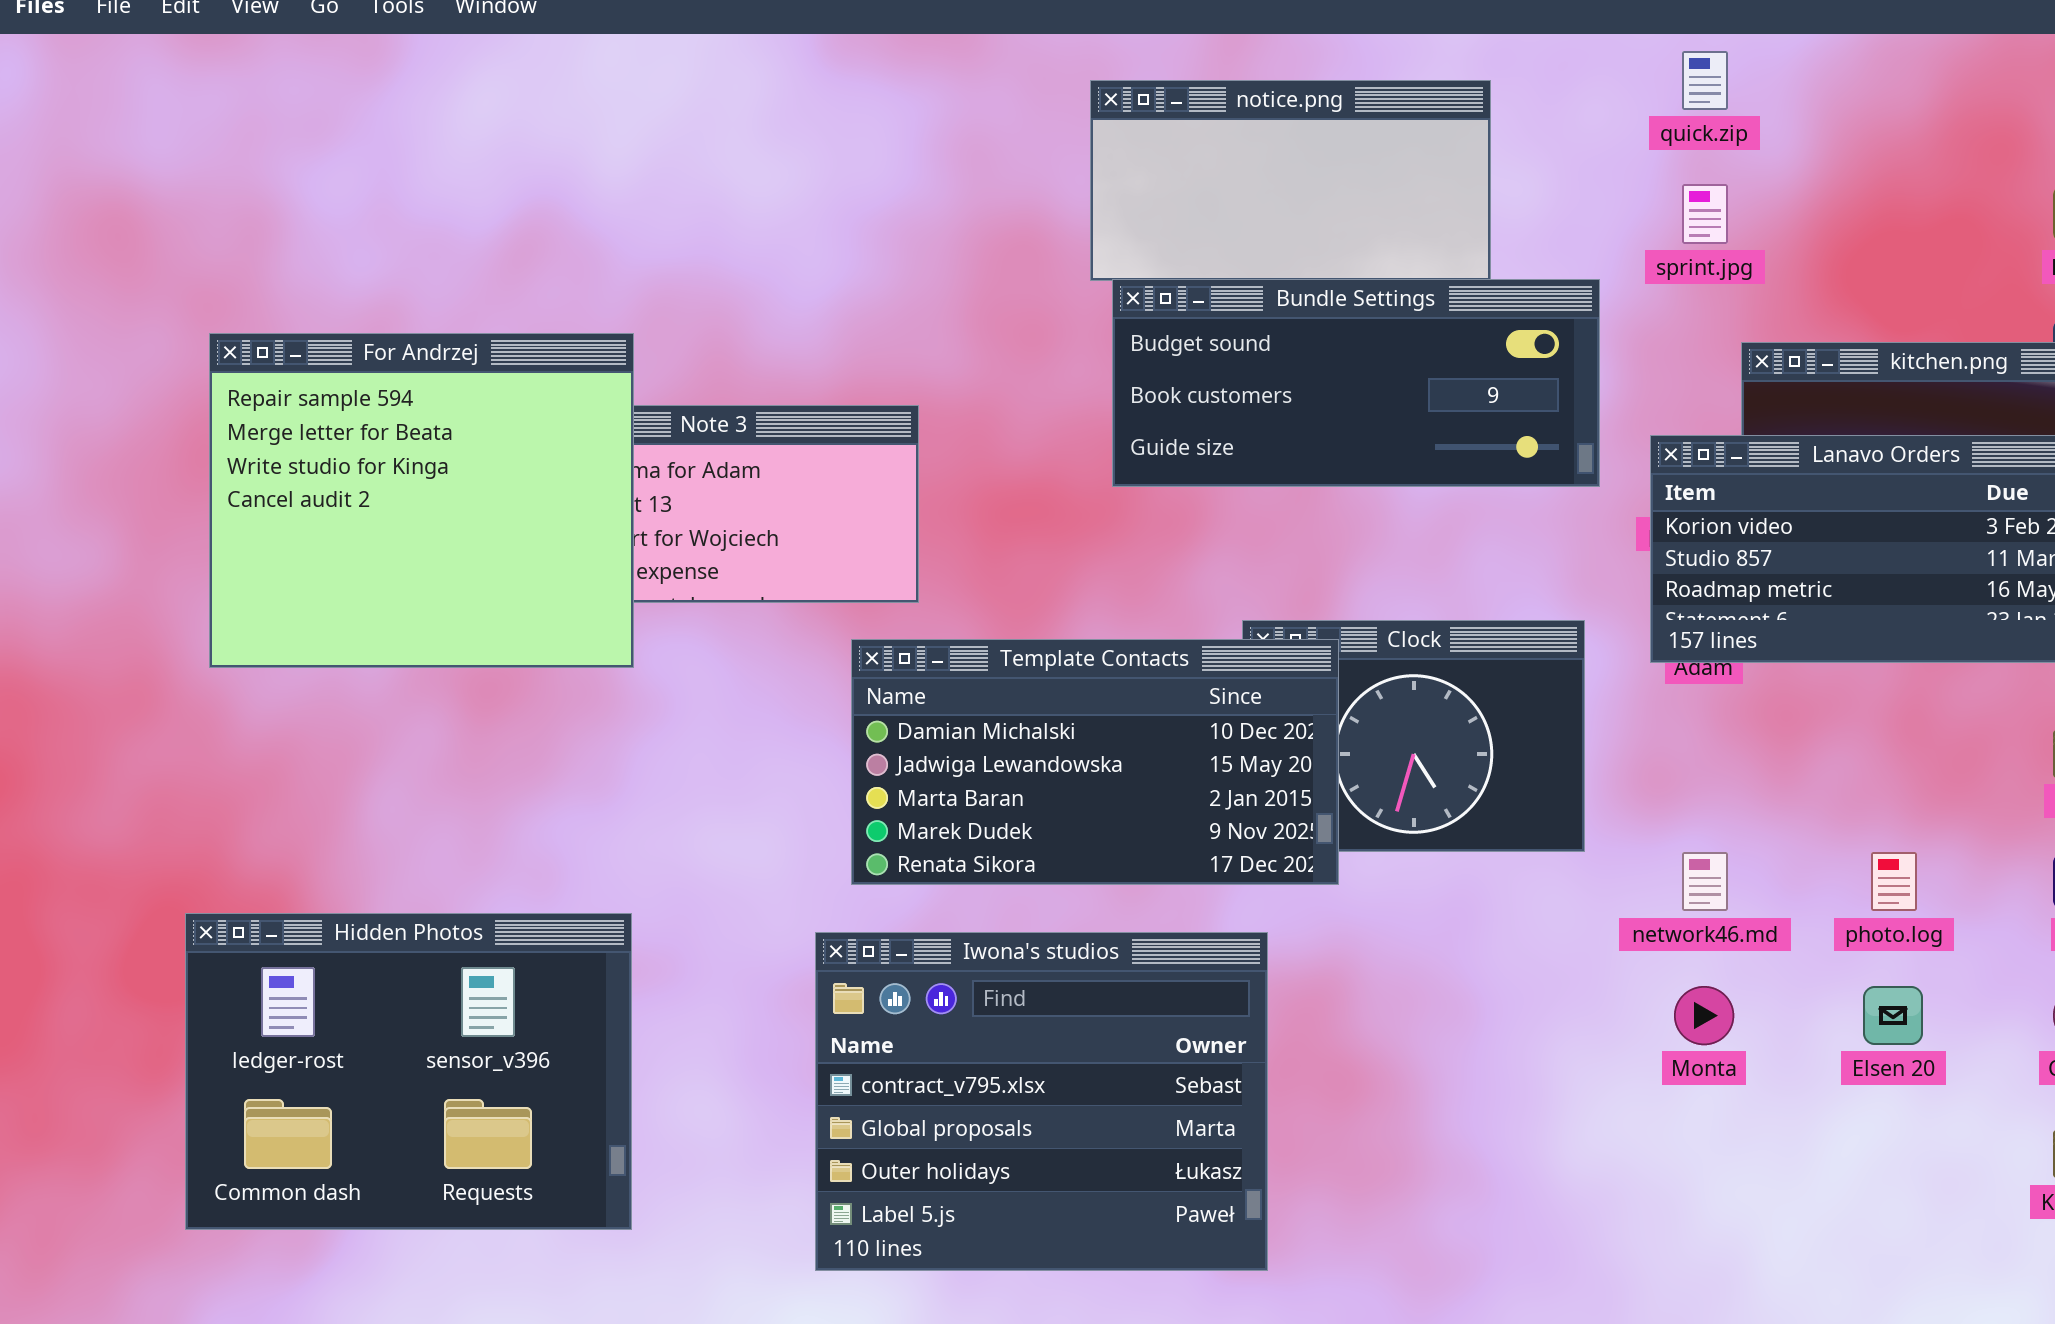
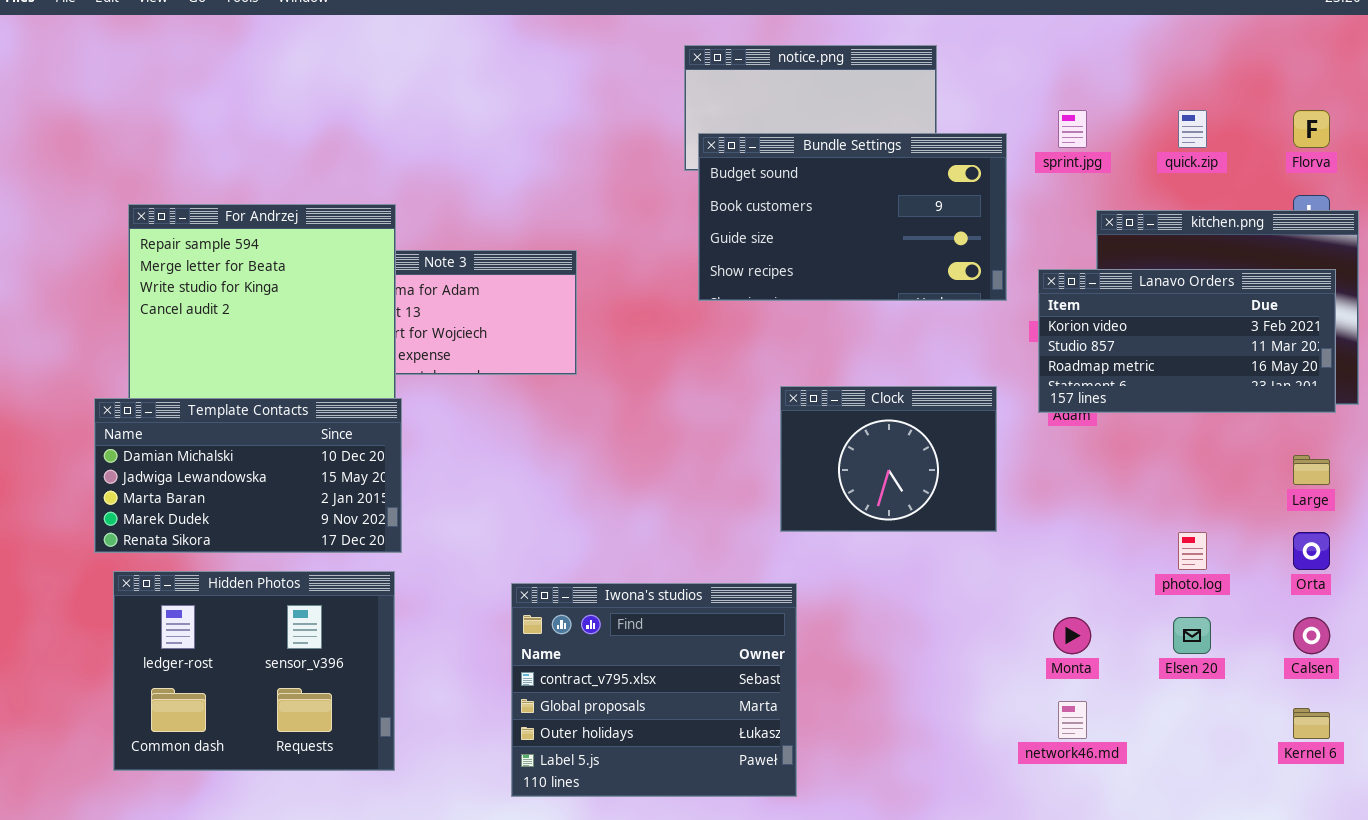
quick.zip: [1682,51,1728,110] -> [1178,110,1207,148], moved
Bundle Settings: [1112,279,1600,487] -> [698,133,1007,301], resized
Template Contacts: [851,639,1339,885] -> [94,398,402,553], moved
network46.md: [1682,852,1728,911] -> [1058,701,1087,739], moved

